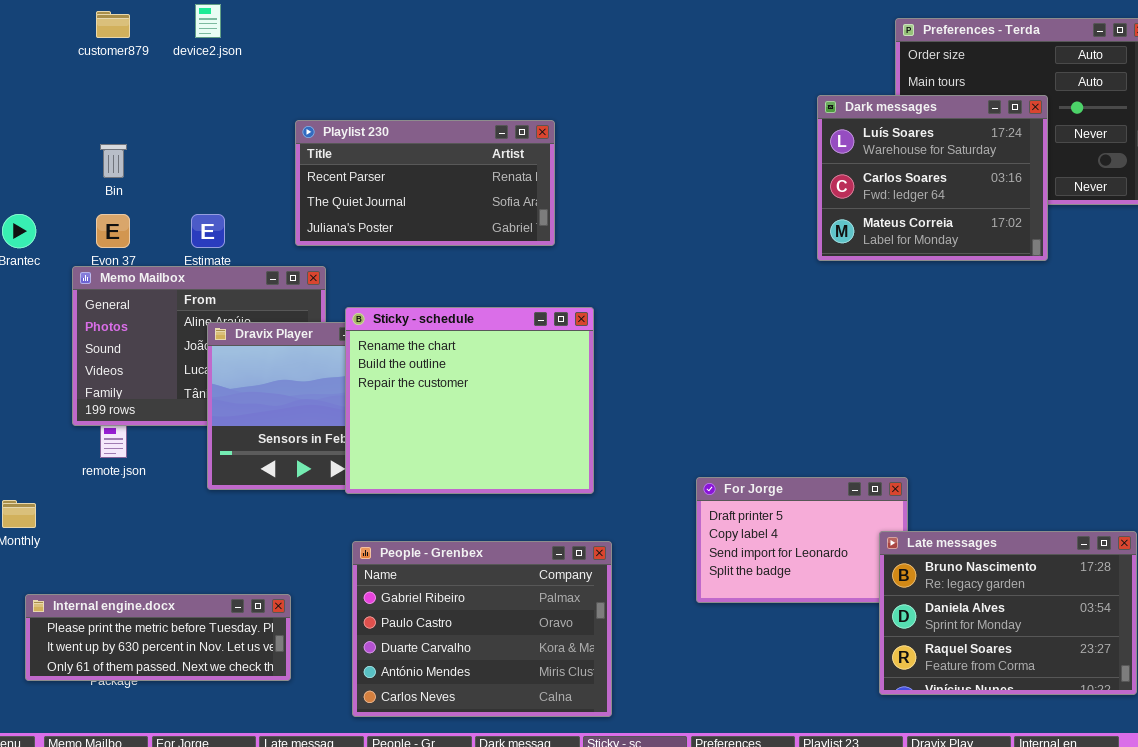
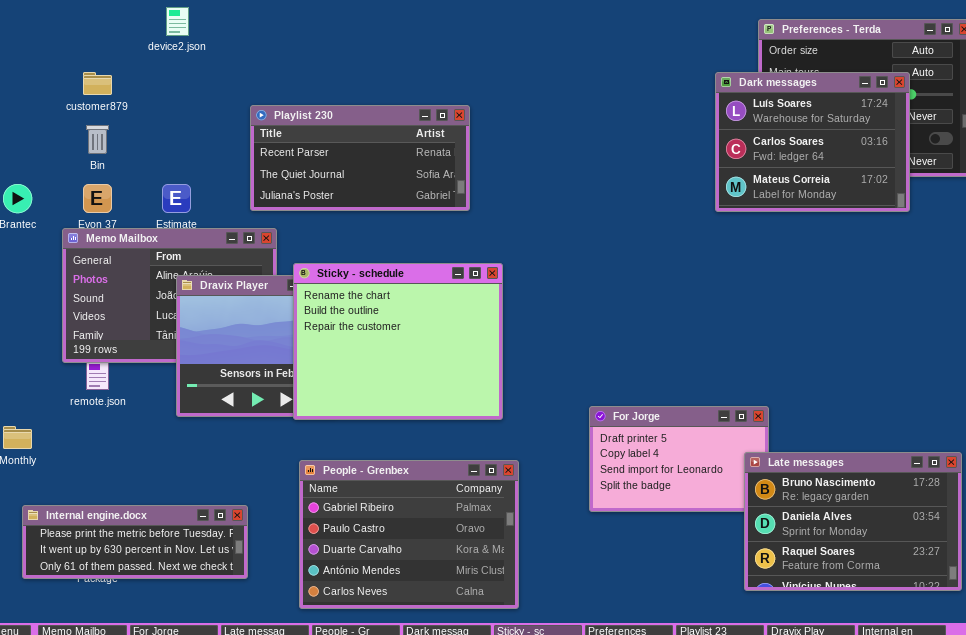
customer879: [96,11,130,38] -> [83,72,112,95], moved
Dark messages: [817,95,1048,261] -> [715,72,910,212], moved

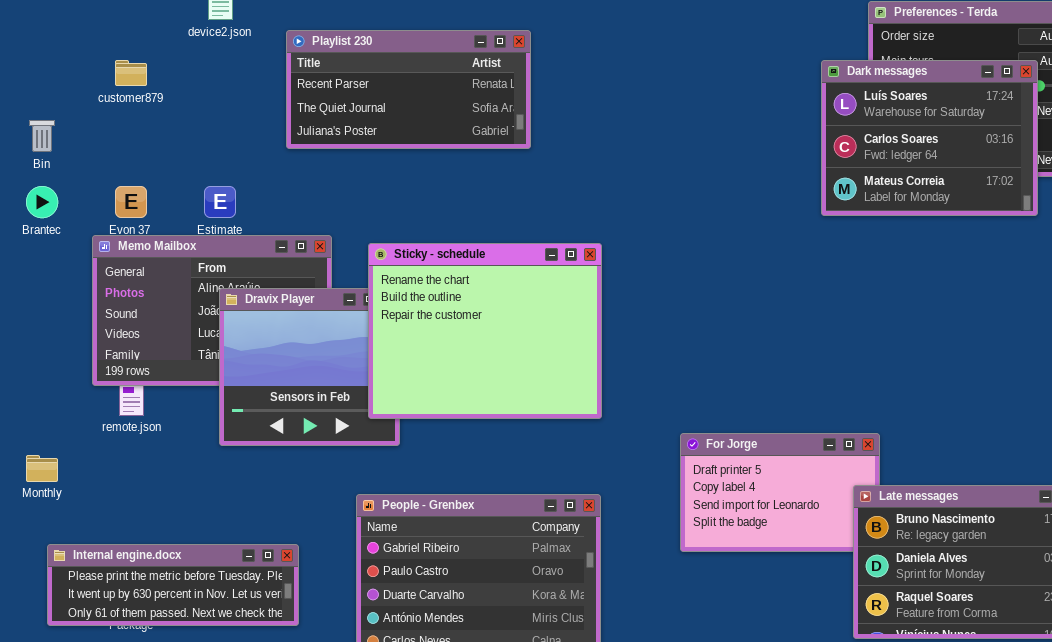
Playlist 230: [250,105,470,211] -> [286,30,531,149], moved
Bin: [86,125,109,154] -> [29,120,55,152], moved
Sticky - schedule: [293,263,503,420] -> [368,243,602,419], moved

